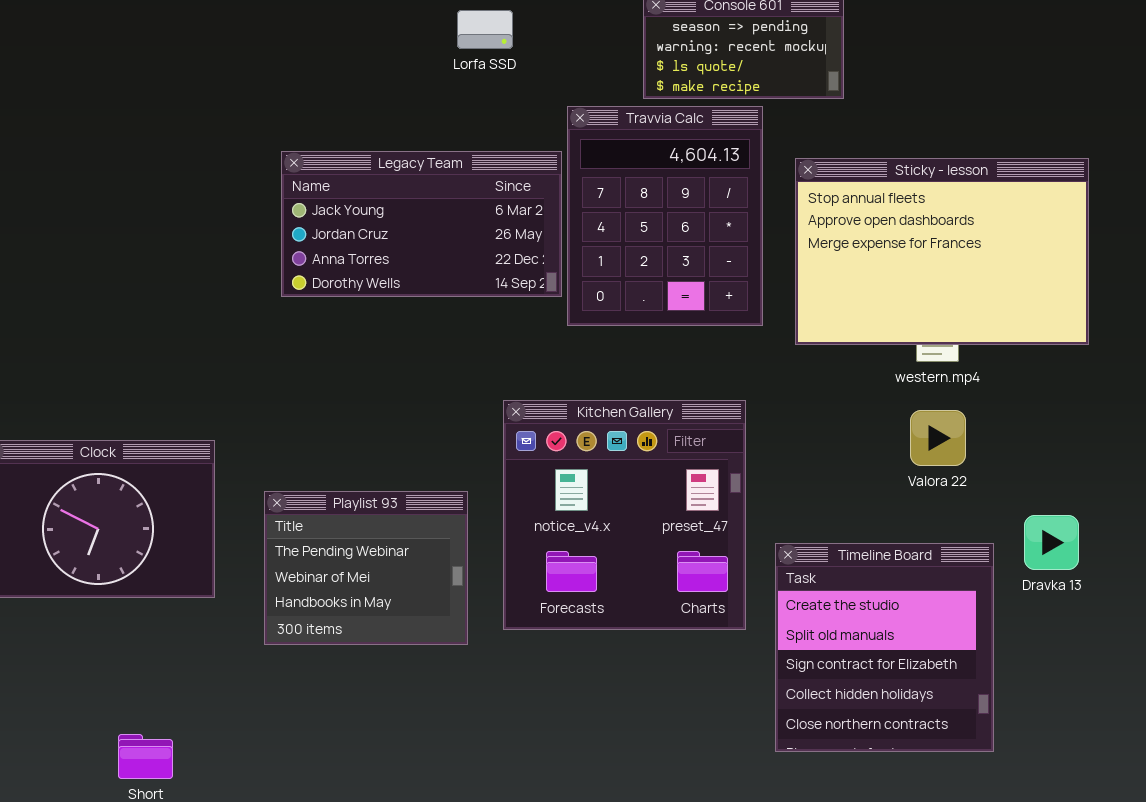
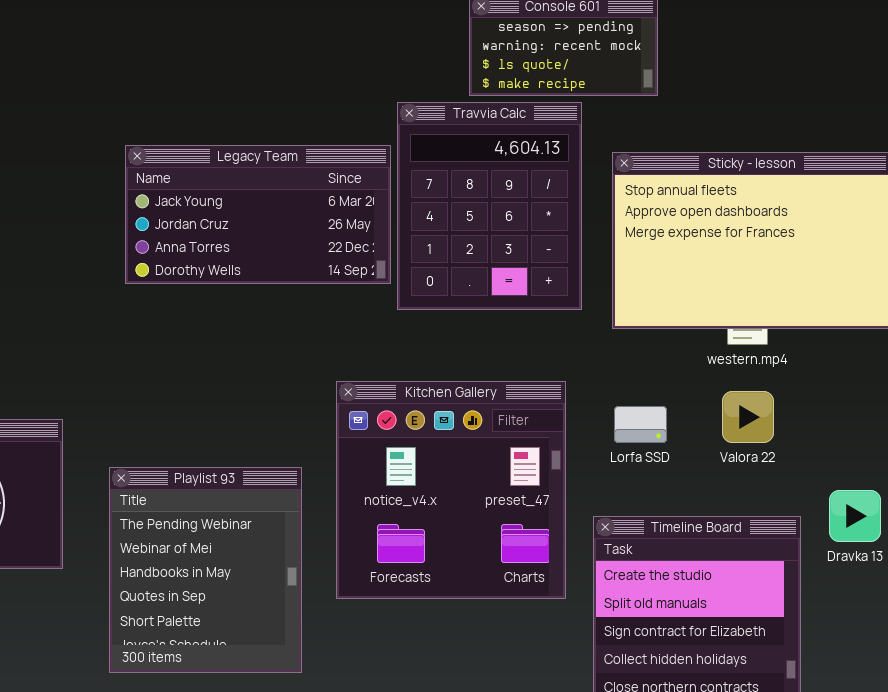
Lorfa SSD: [457,10,513,49] -> [614,406,667,443], moved
Playlist 93: [264,491,468,645] -> [109,467,302,673], resized

